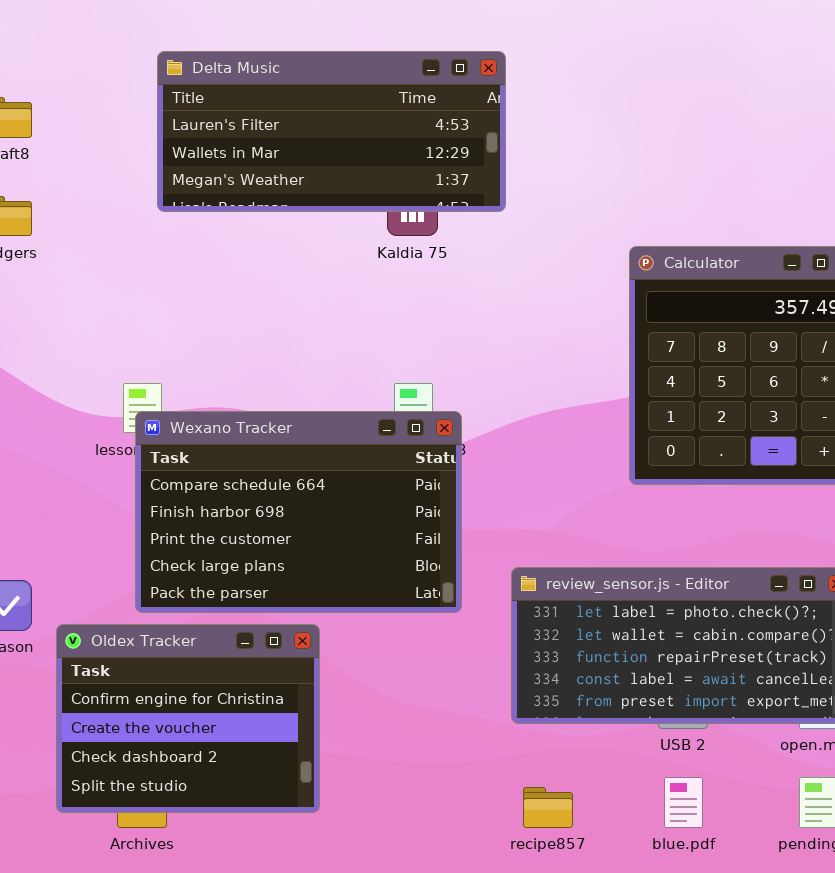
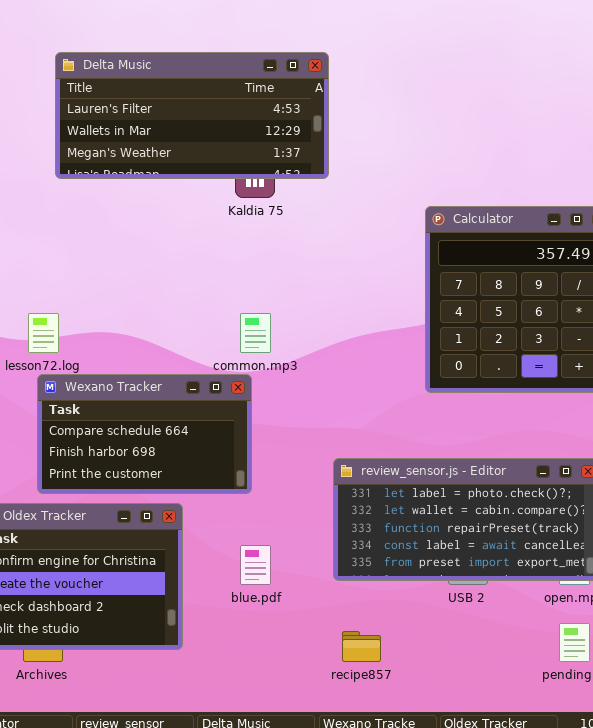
Wexano Tracker: [135,411,462,613] -> [37,374,252,494], resized
blue.pdf: [664,777,703,828] -> [240,545,271,585], moved

